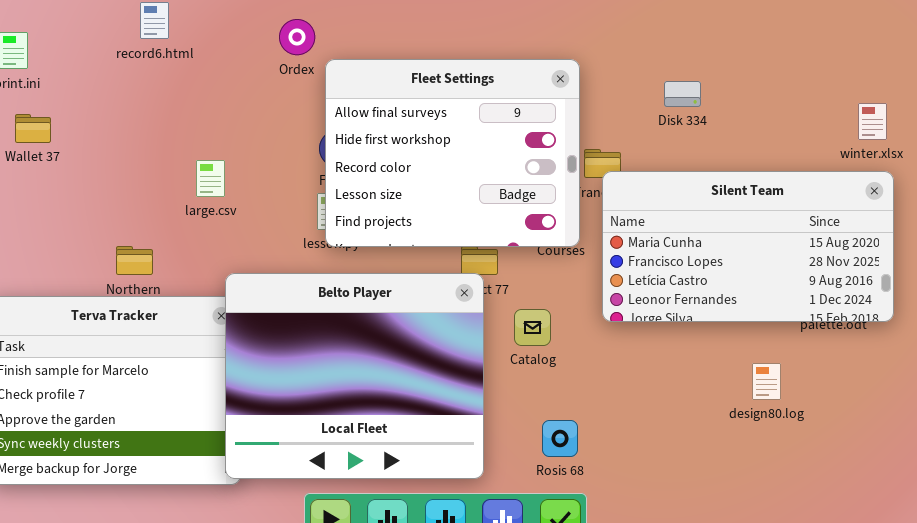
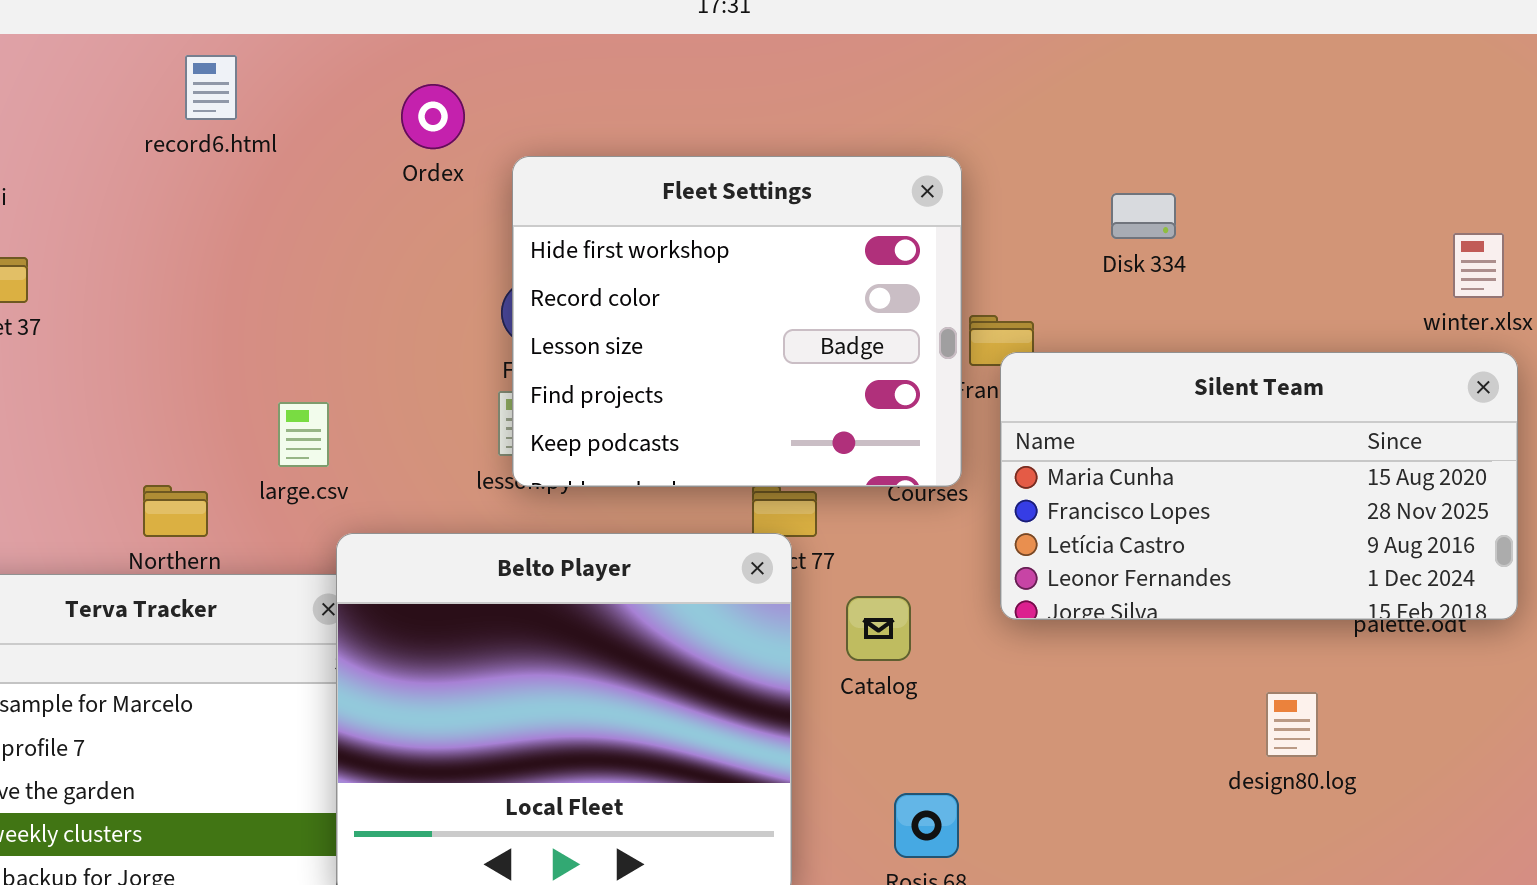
Ordex: [279,19,315,55] -> [401,84,465,149], moved
Fleet Settings: [325,59,580,247] -> [512,156,962,487], scrolled down 1 row
large.csv: [196,160,225,197] -> [278,402,329,467], moved

